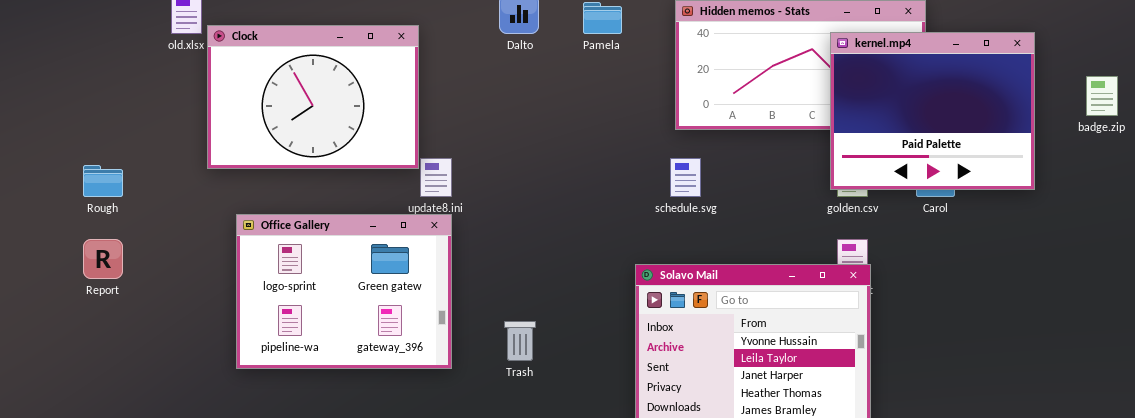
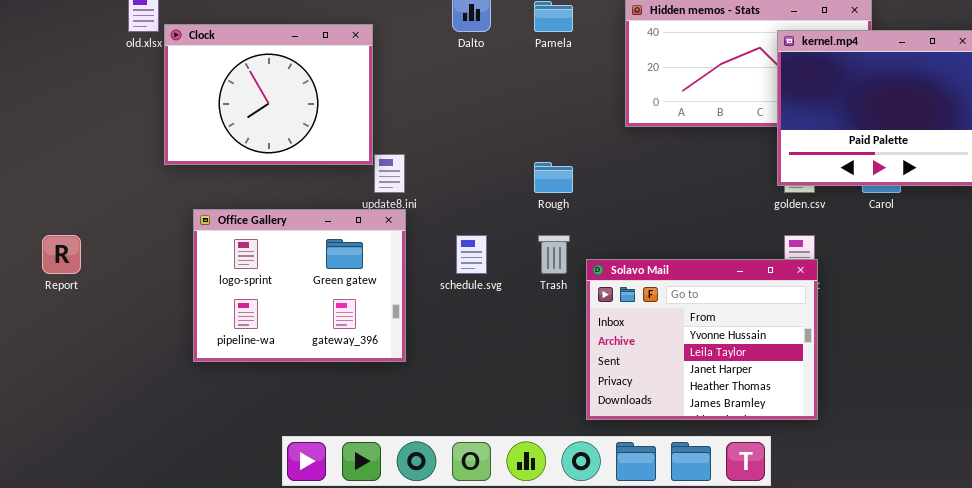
schedule.svg: [670,158,701,197] -> [456,235,487,274], moved
Rough: [83,165,123,197] -> [534,162,573,193], moved
Trash: [504,321,536,361] -> [538,235,570,274], moved

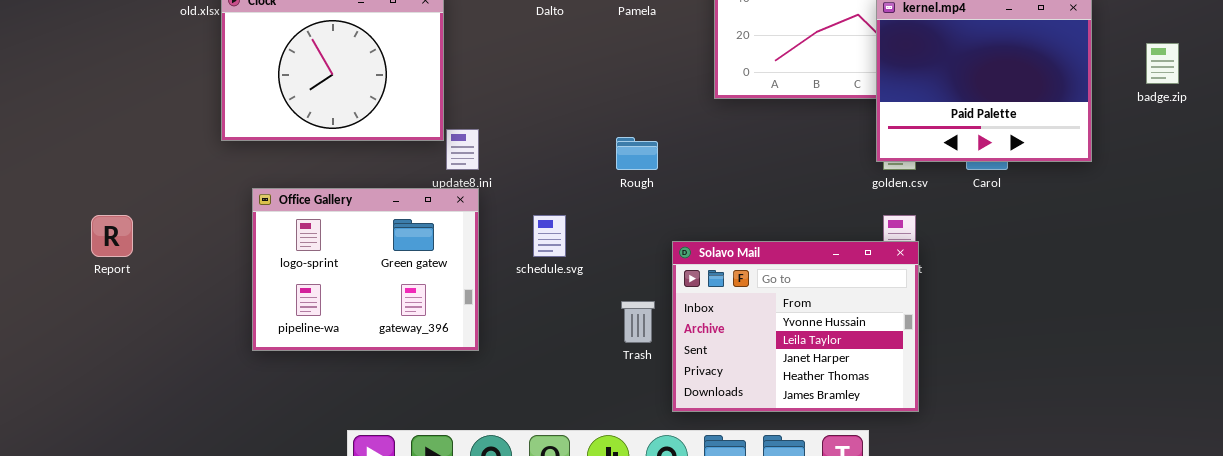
Trash: [538,235,570,274] -> [621,301,655,343], moved

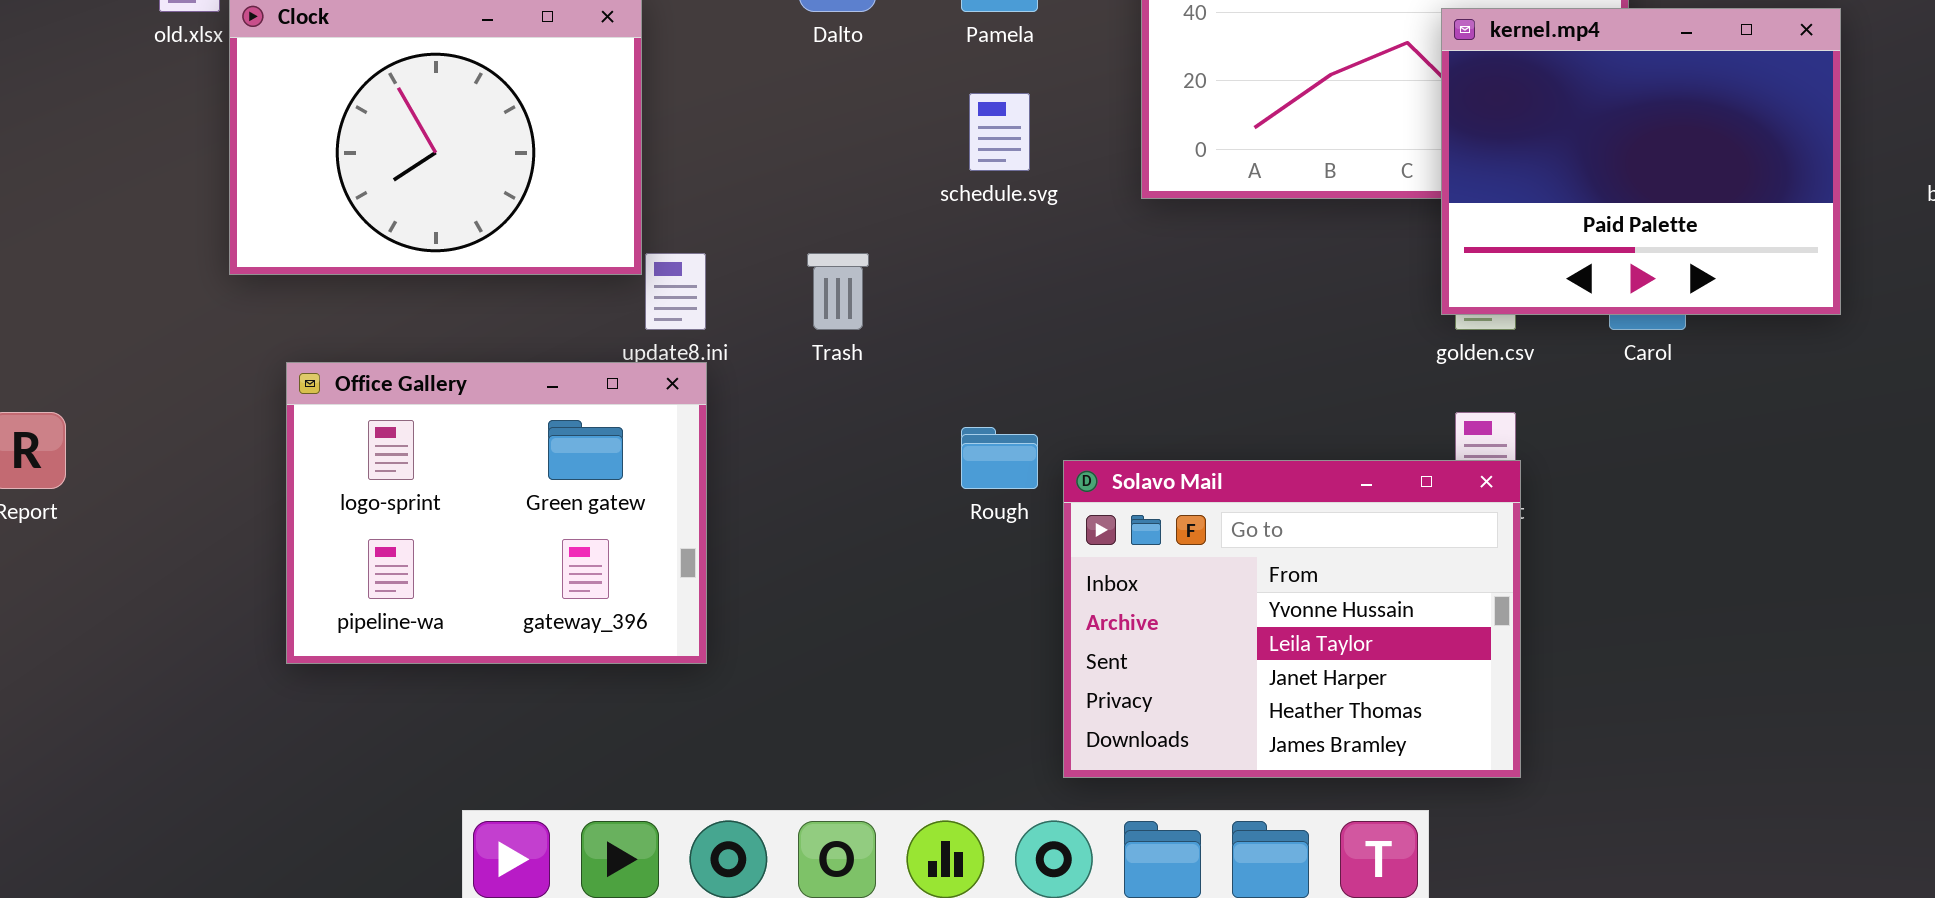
Rough: [616,137,658,170] -> [961,427,1038,489], moved
schedule.svg: [533,215,566,257] -> [969,93,1030,171], moved
Trash: [621,301,655,343] -> [807,253,869,330], moved

